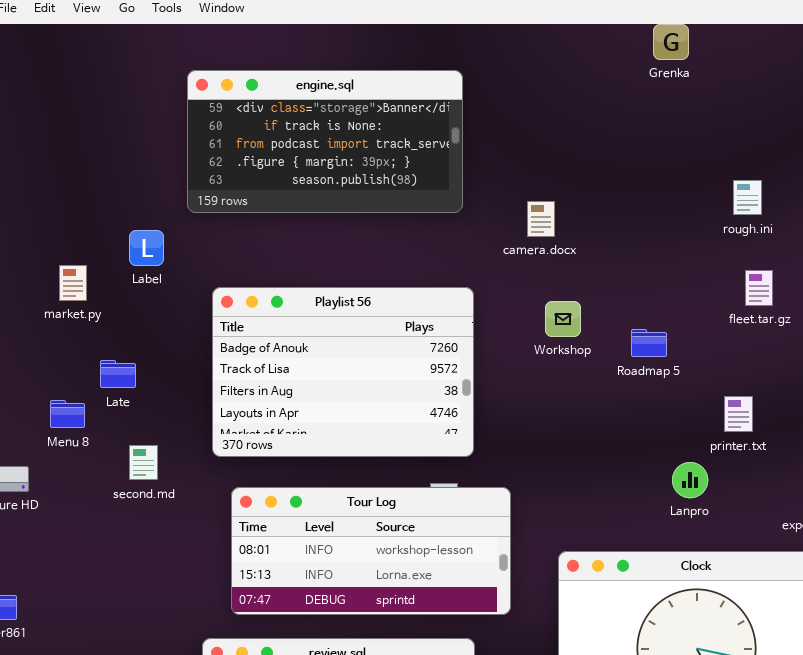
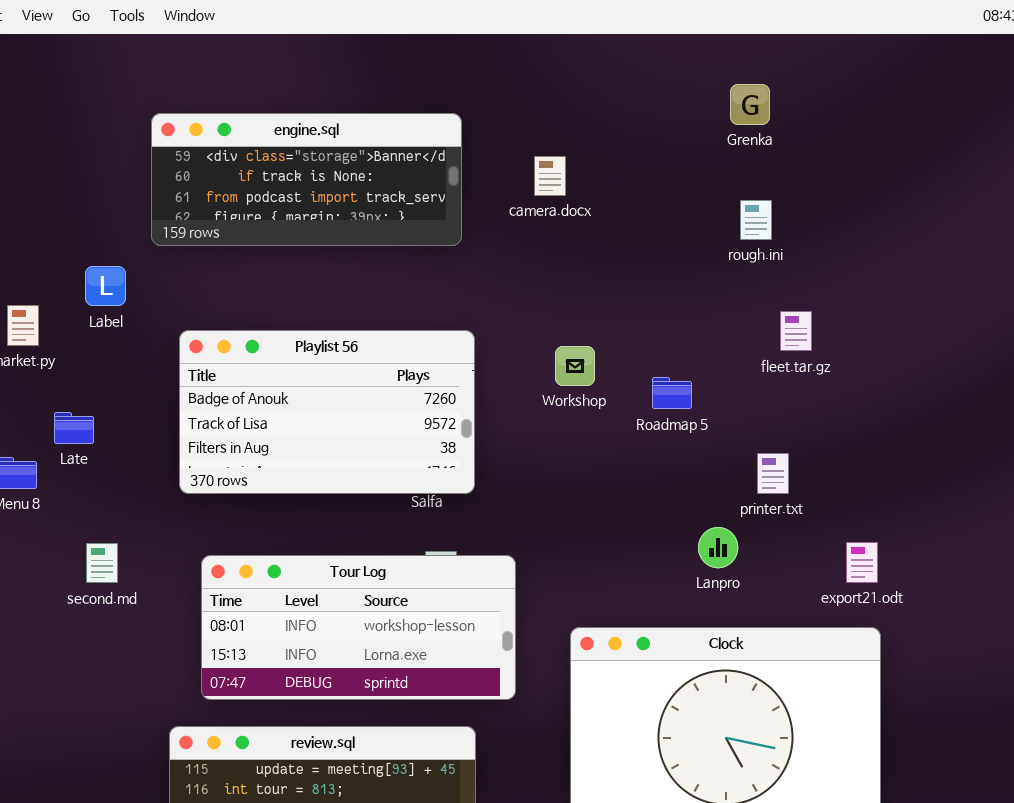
Grenka: [653,24,689,60] -> [730,84,770,125], moved
engine.sql: [187,70,463,213] -> [151,113,462,246], resized
rough.ini: [733,180,762,215] -> [740,200,772,240], moved
camera.docx: [527,201,555,237] -> [534,156,566,196], moved
Playlist 56: [212,287,474,457] -> [179,330,475,494], resized
second.md: [129,445,158,480] -> [86,543,118,583], moved

